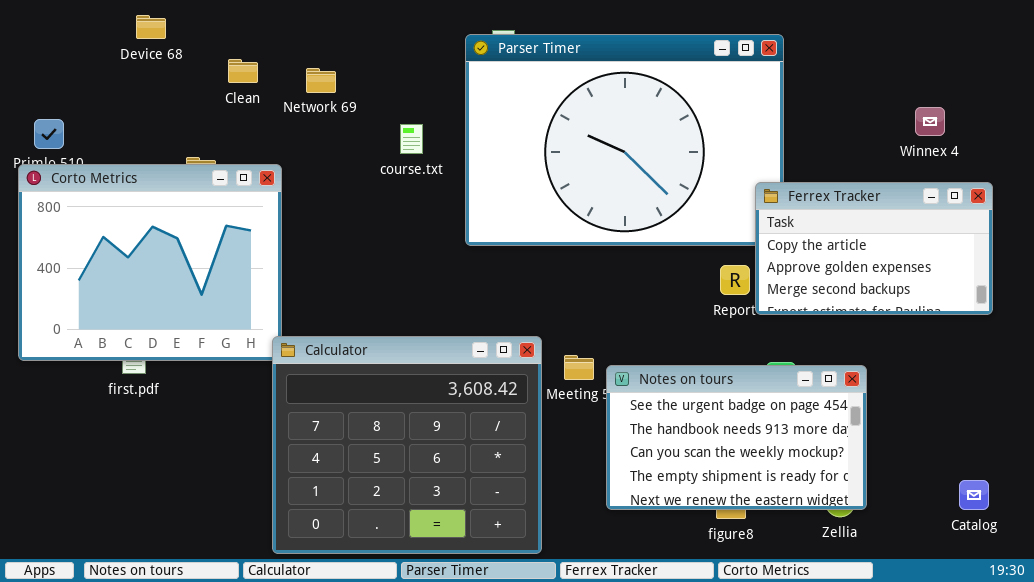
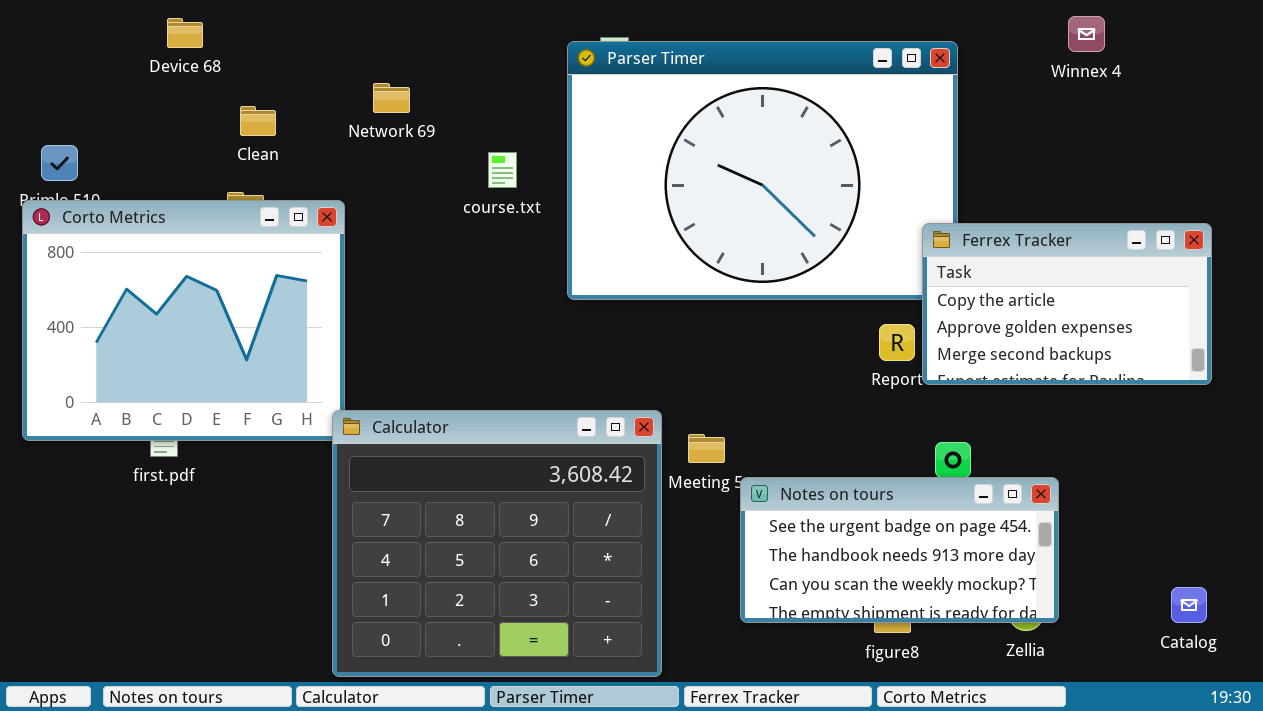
Clean: [228,59,258,83] -> [240,106,276,136], moved
Winnex 4: [915,107,945,136] -> [1068,16,1105,52], moved
Notes on tours: [606,365,867,510] -> [740,477,1059,623], resized

